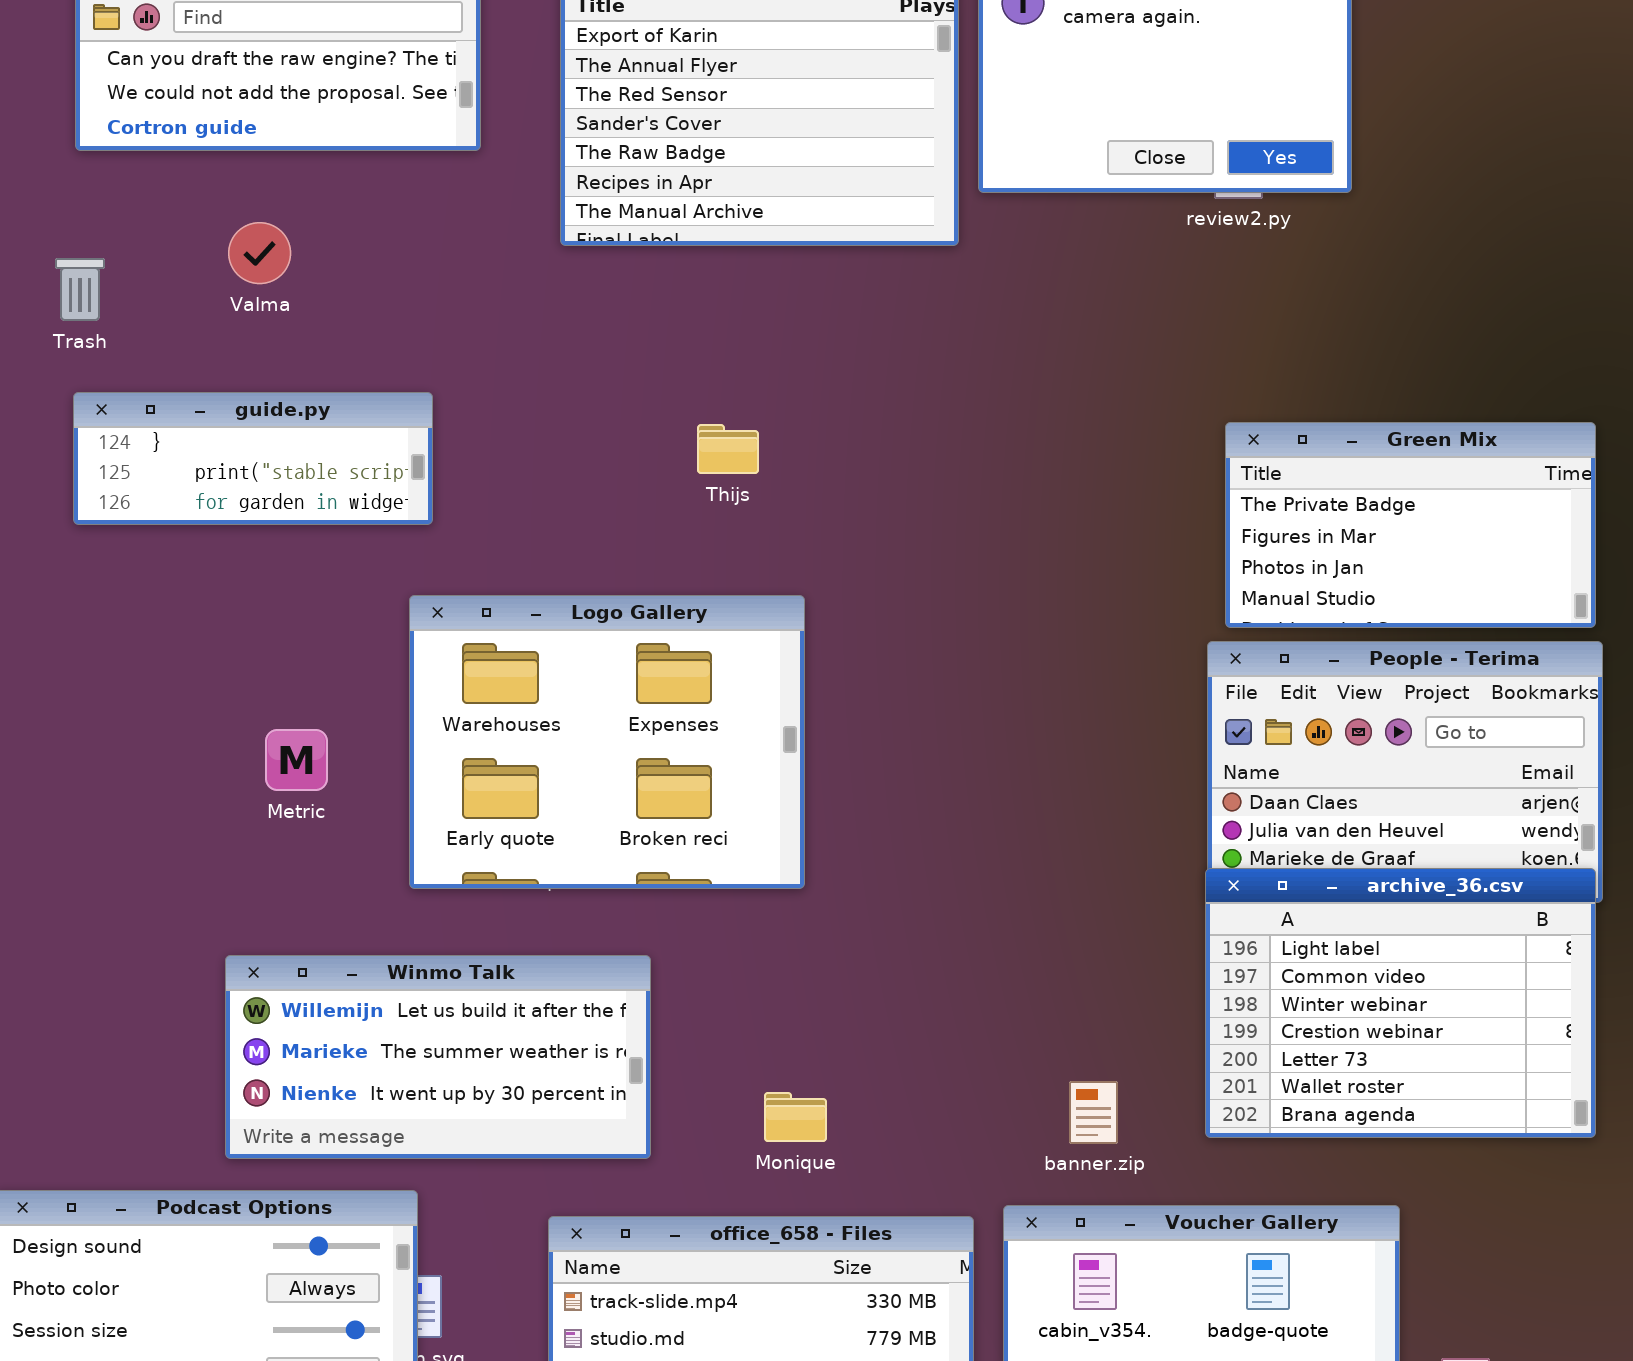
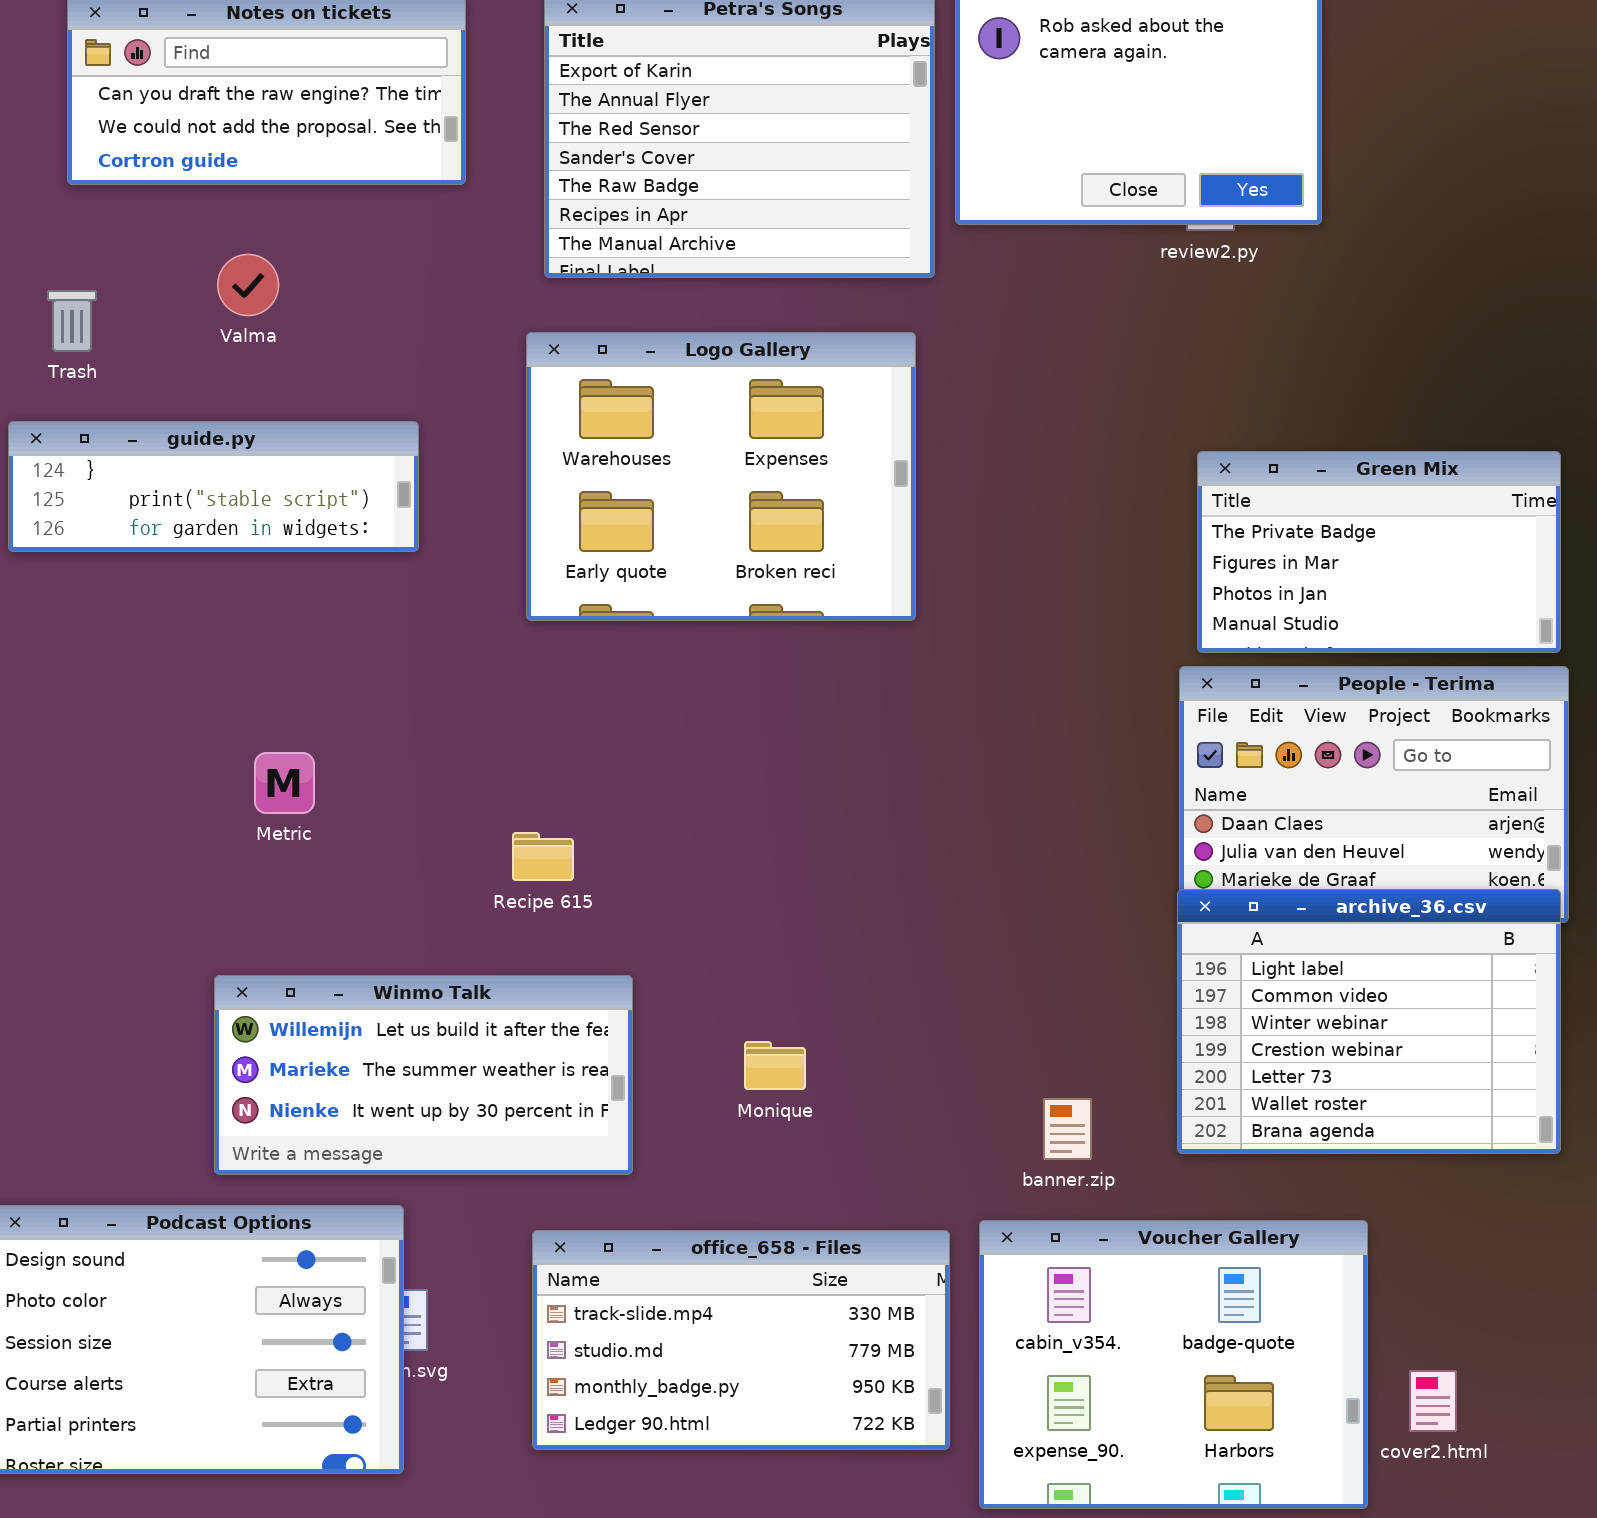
guide.py: [73,392,433,525] -> [8,421,419,552], resized
Logo Gallery: [409,595,805,889] -> [526,332,916,621], moved
Monique: [764,1092,827,1142] -> [744,1041,806,1090], moved

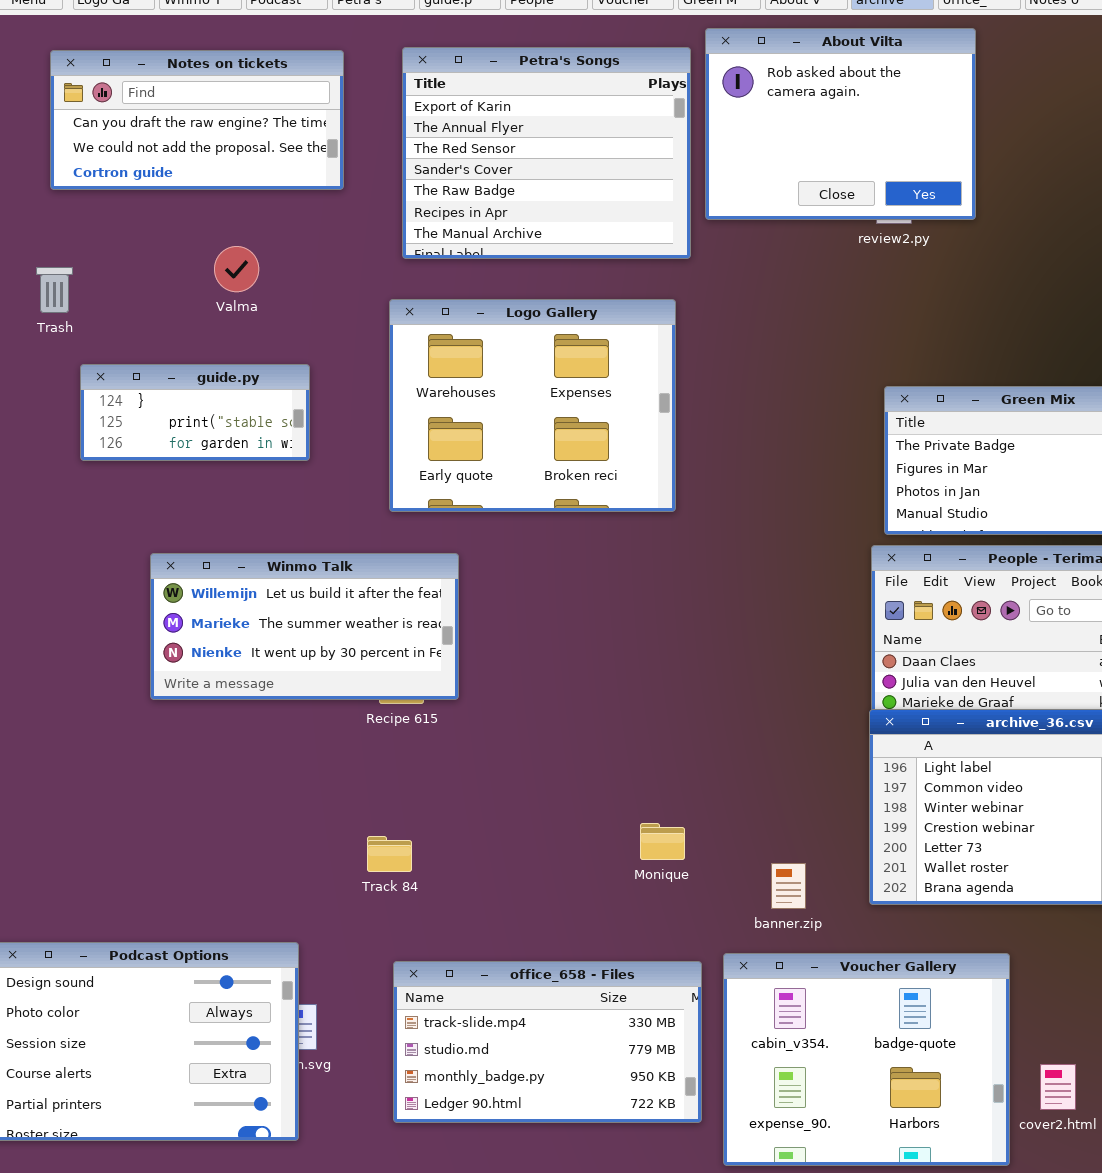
Valma: [217,254,279,316] -> [214,246,259,292], moved
guide.py: [8,421,419,552] -> [80,364,310,461], resized
Winmo Talk: [214,975,633,1175] -> [150,553,459,700], moved
Monique: [744,1041,806,1090] -> [640,823,685,860], moved

